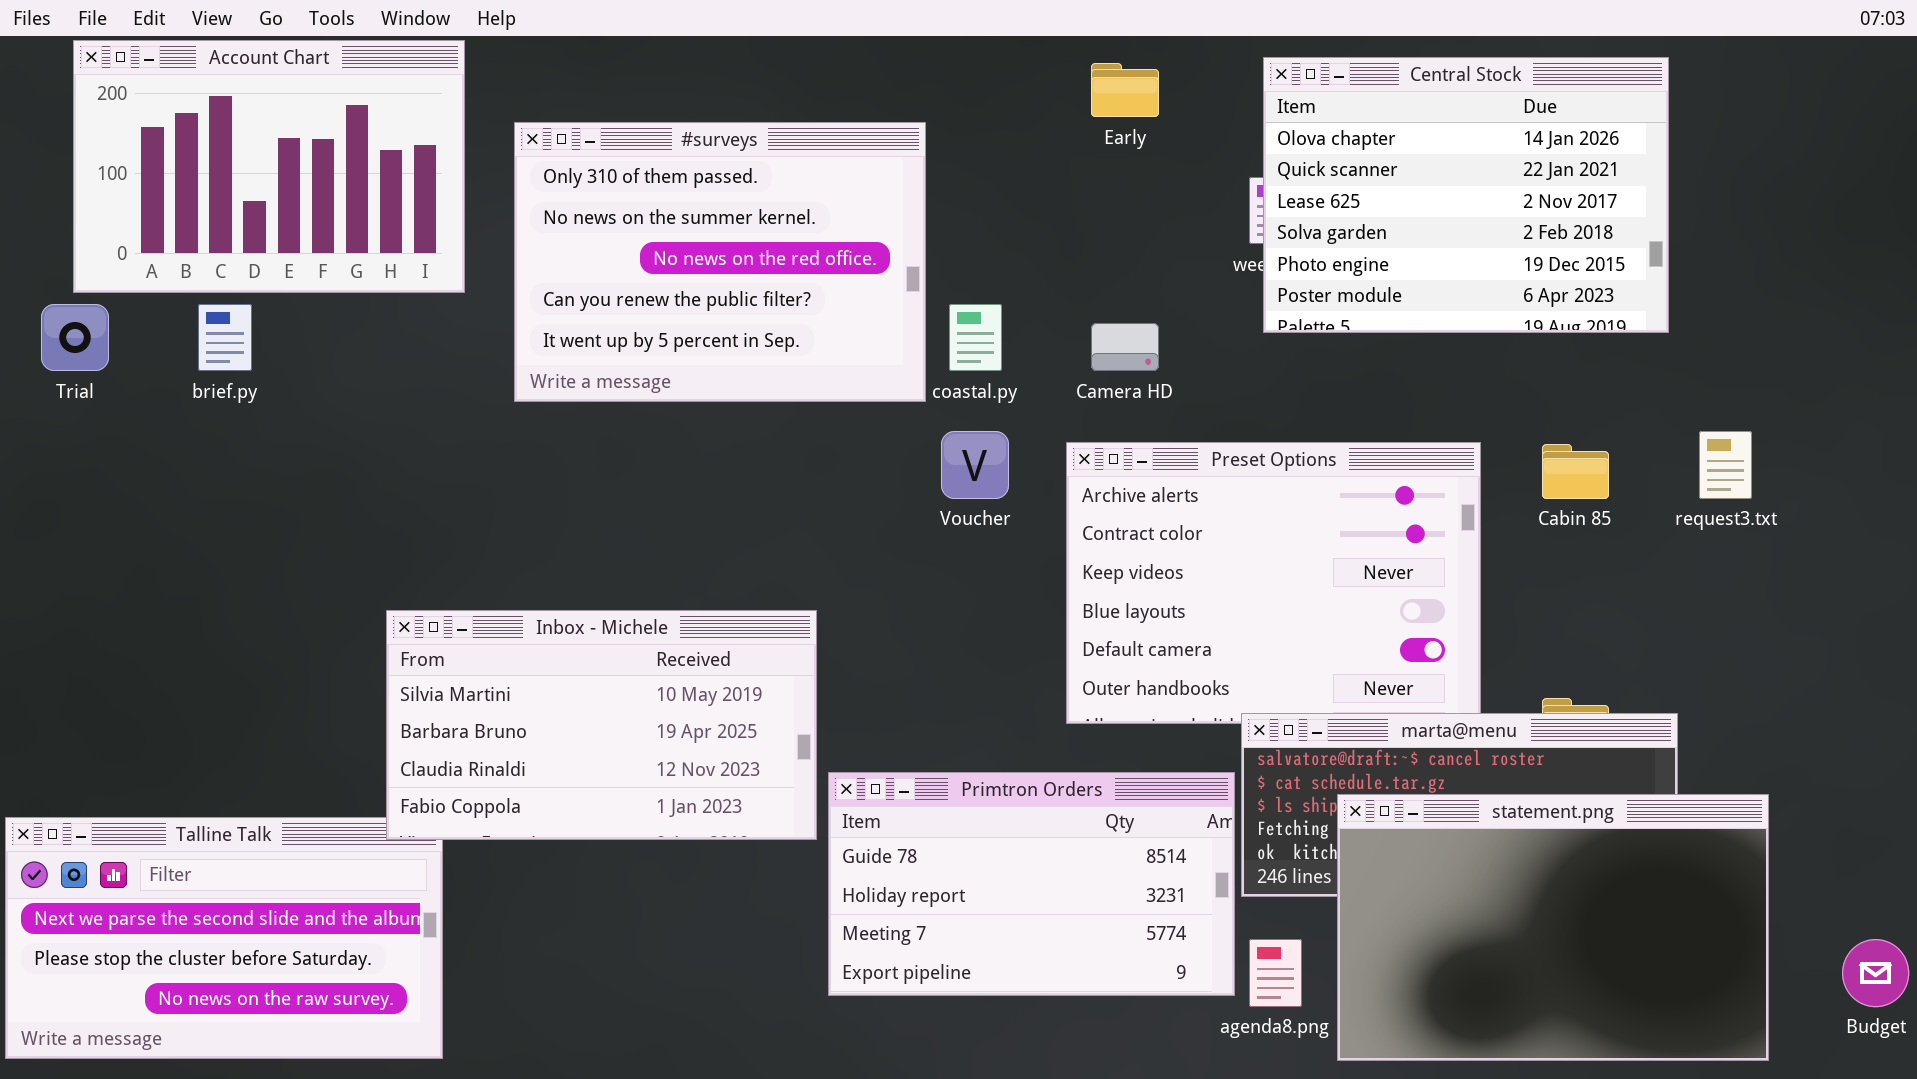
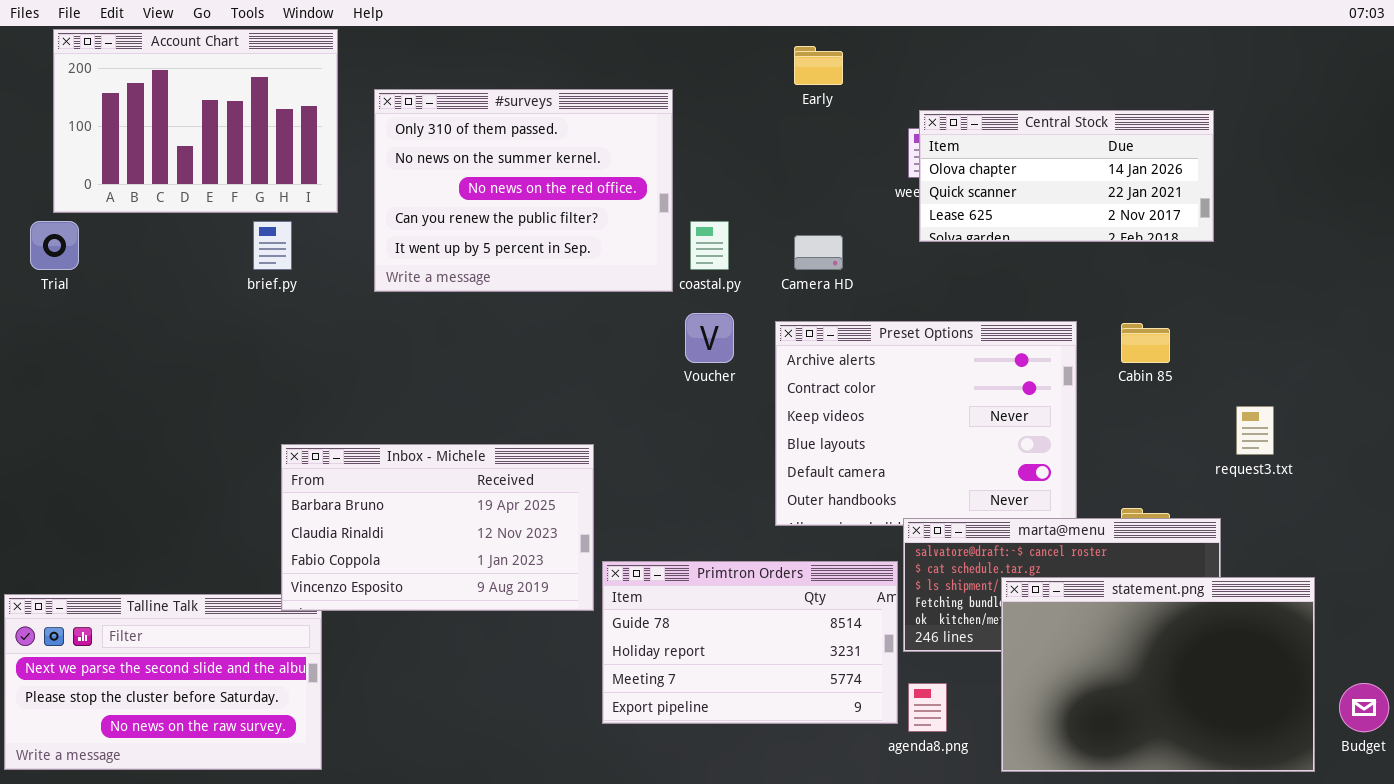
Central Stock: [1263,57,1669,333] -> [919,110,1214,242], resized
brief.py: [198,304,252,371] -> [253,221,292,270], moved
request3.txt: [1699,431,1752,499] -> [1236,406,1274,455], moved
Inbox - Michele: [386,610,817,840] -> [281,444,594,611], scrolled down 1 row
statement.png: [1337,794,1769,1061] -> [1001,577,1315,772], moved

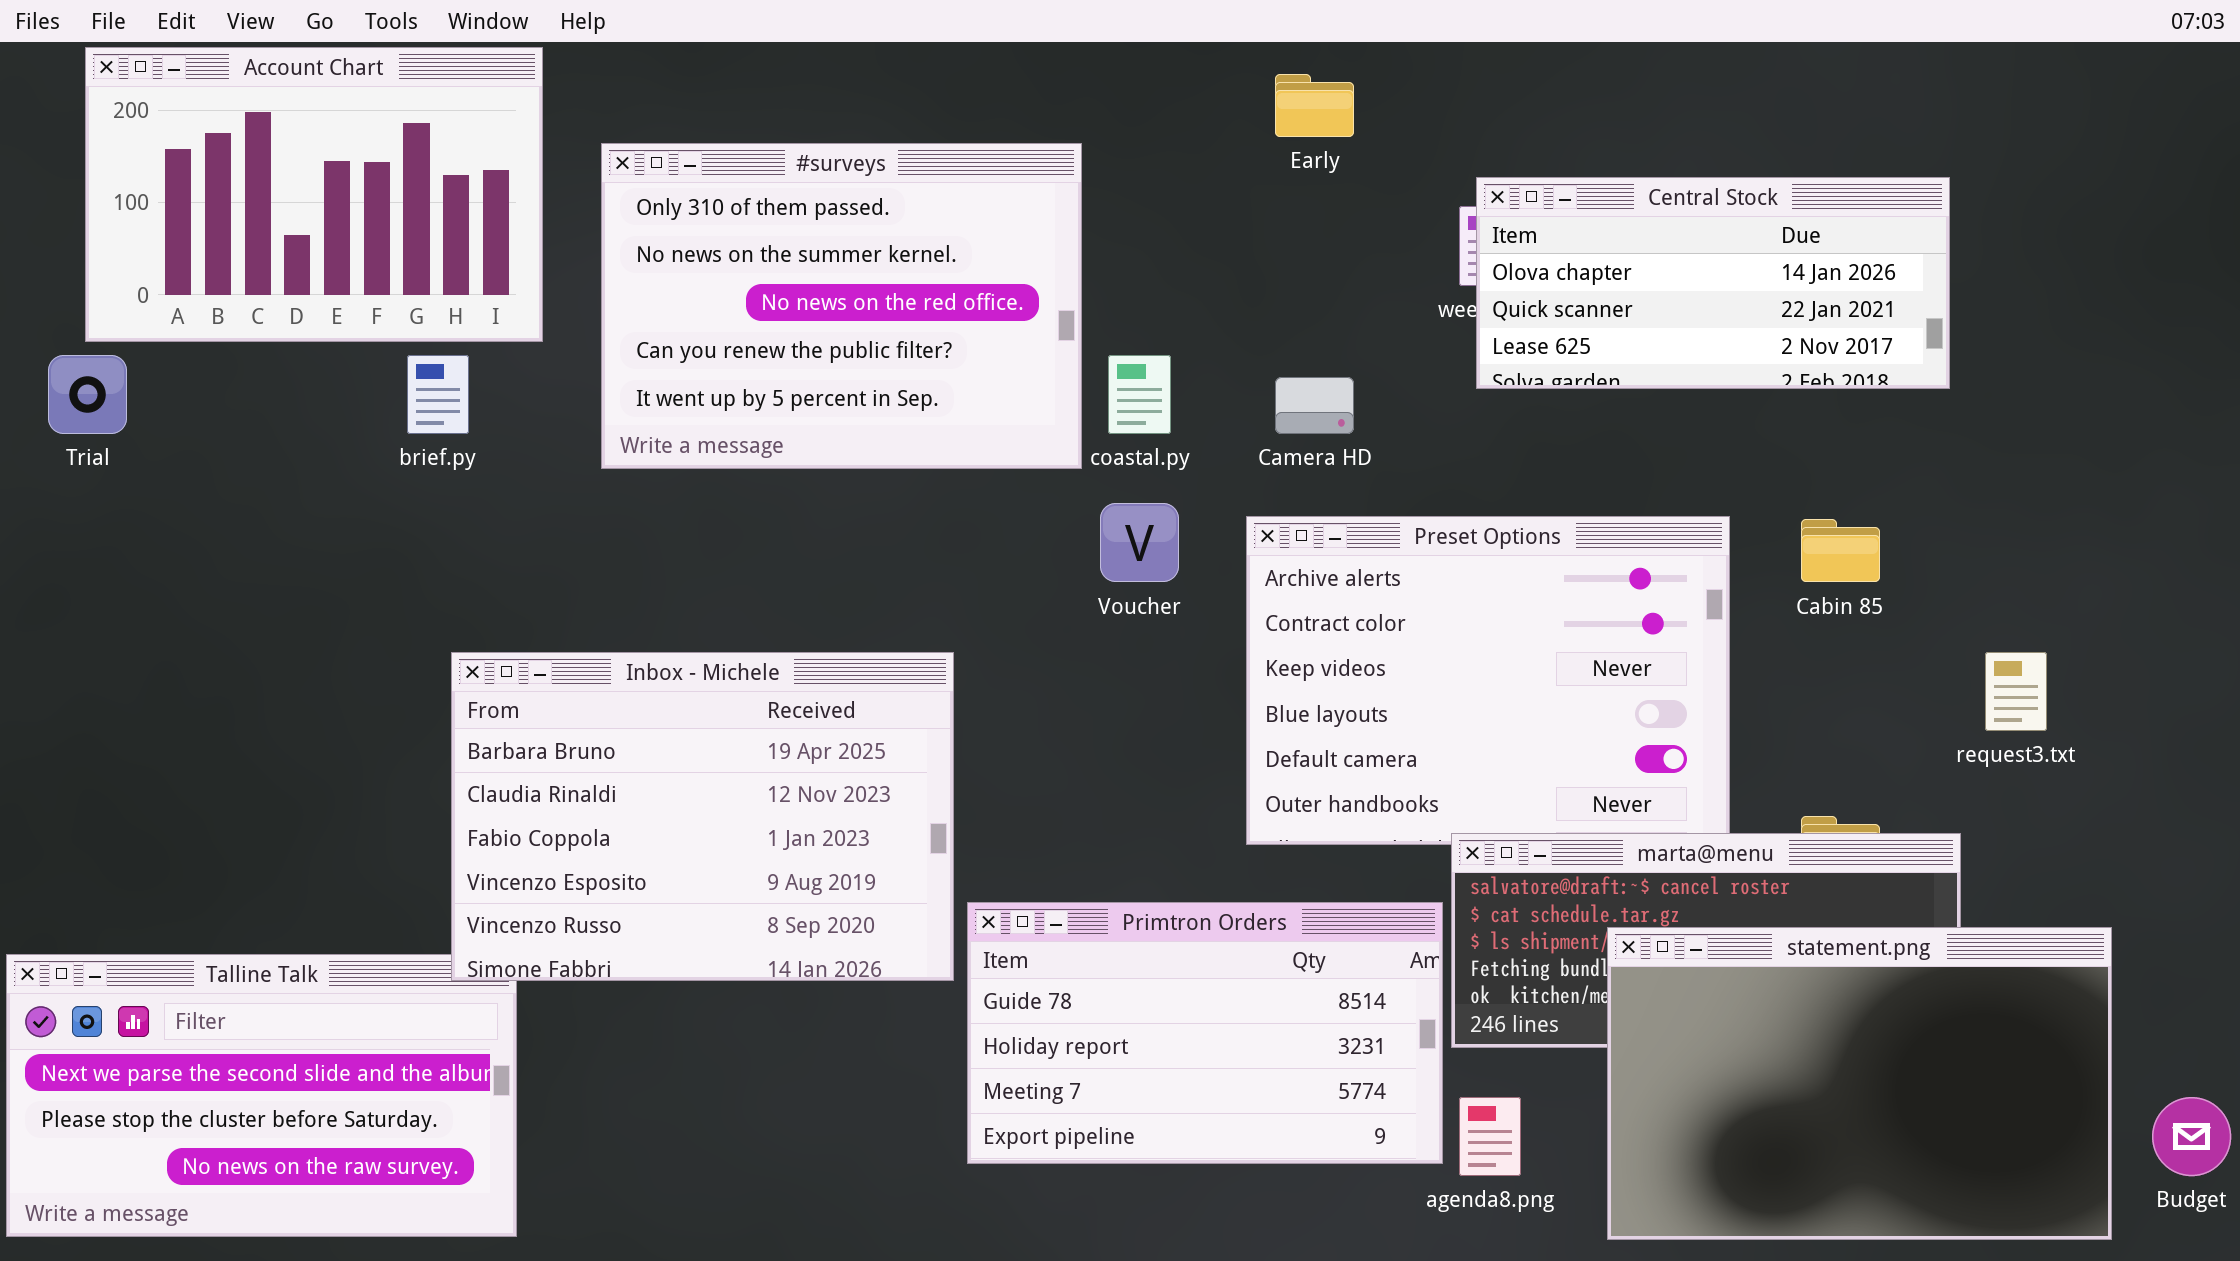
Inbox - Michele: [281,444,594,611] -> [451,652,954,981], resized

